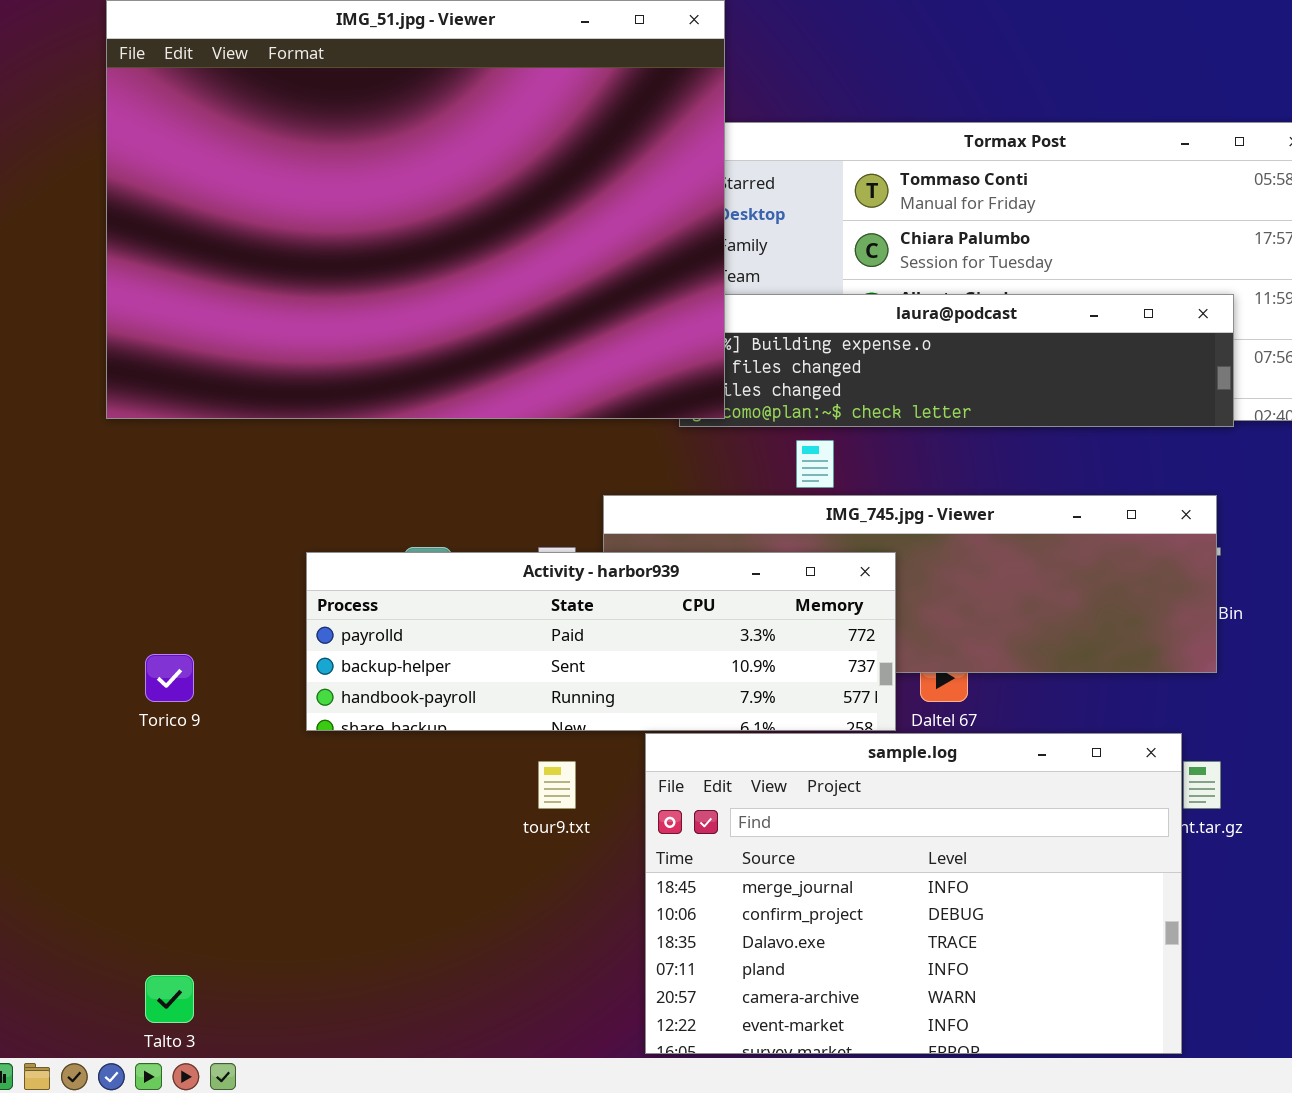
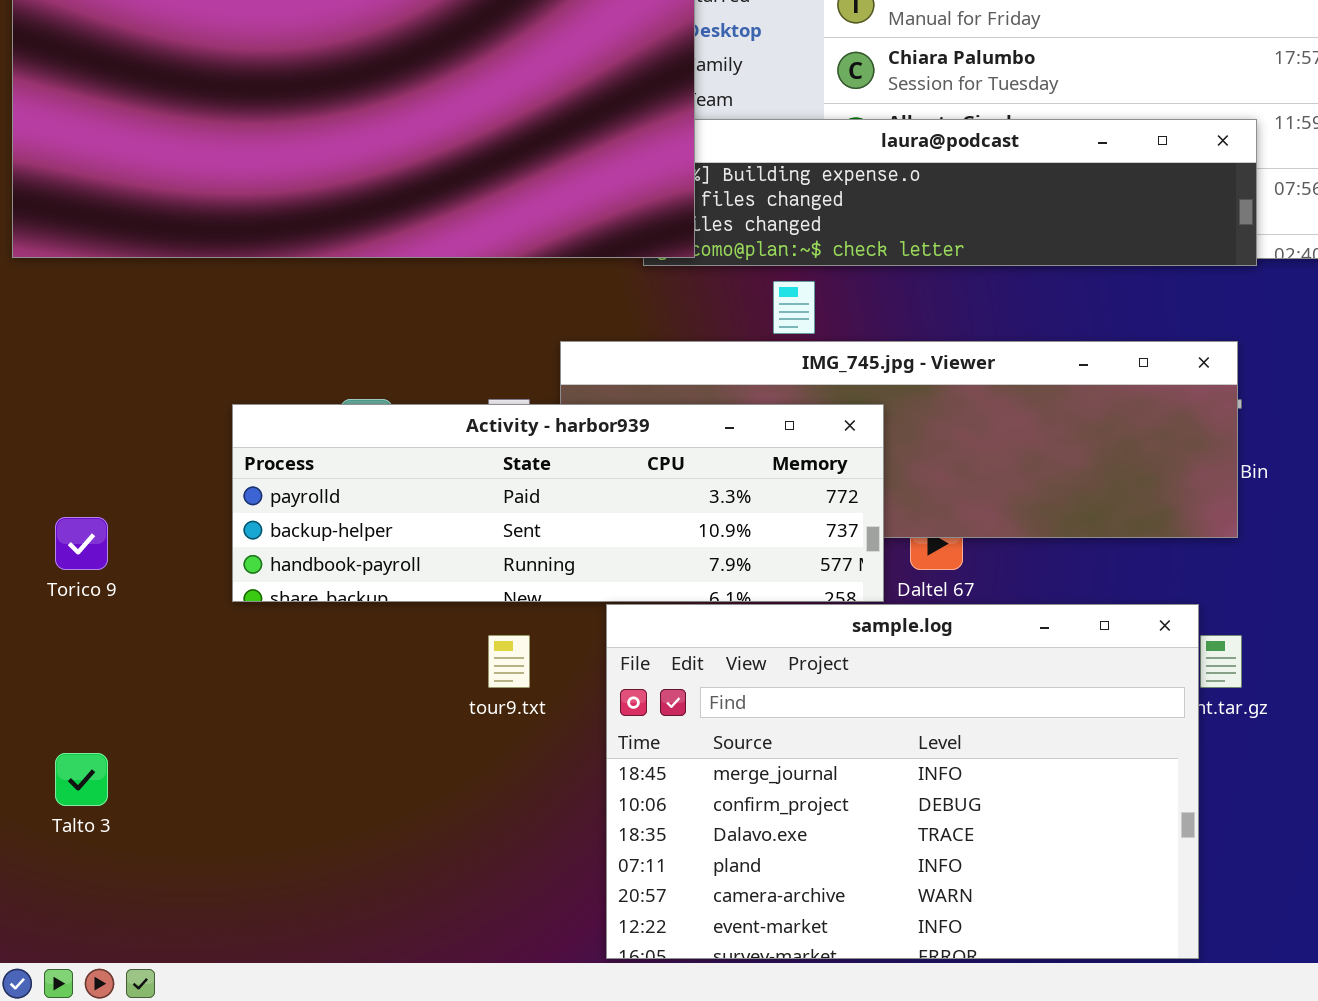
Talto 3: [145,975,194,1023] -> [55,753,108,806], moved

